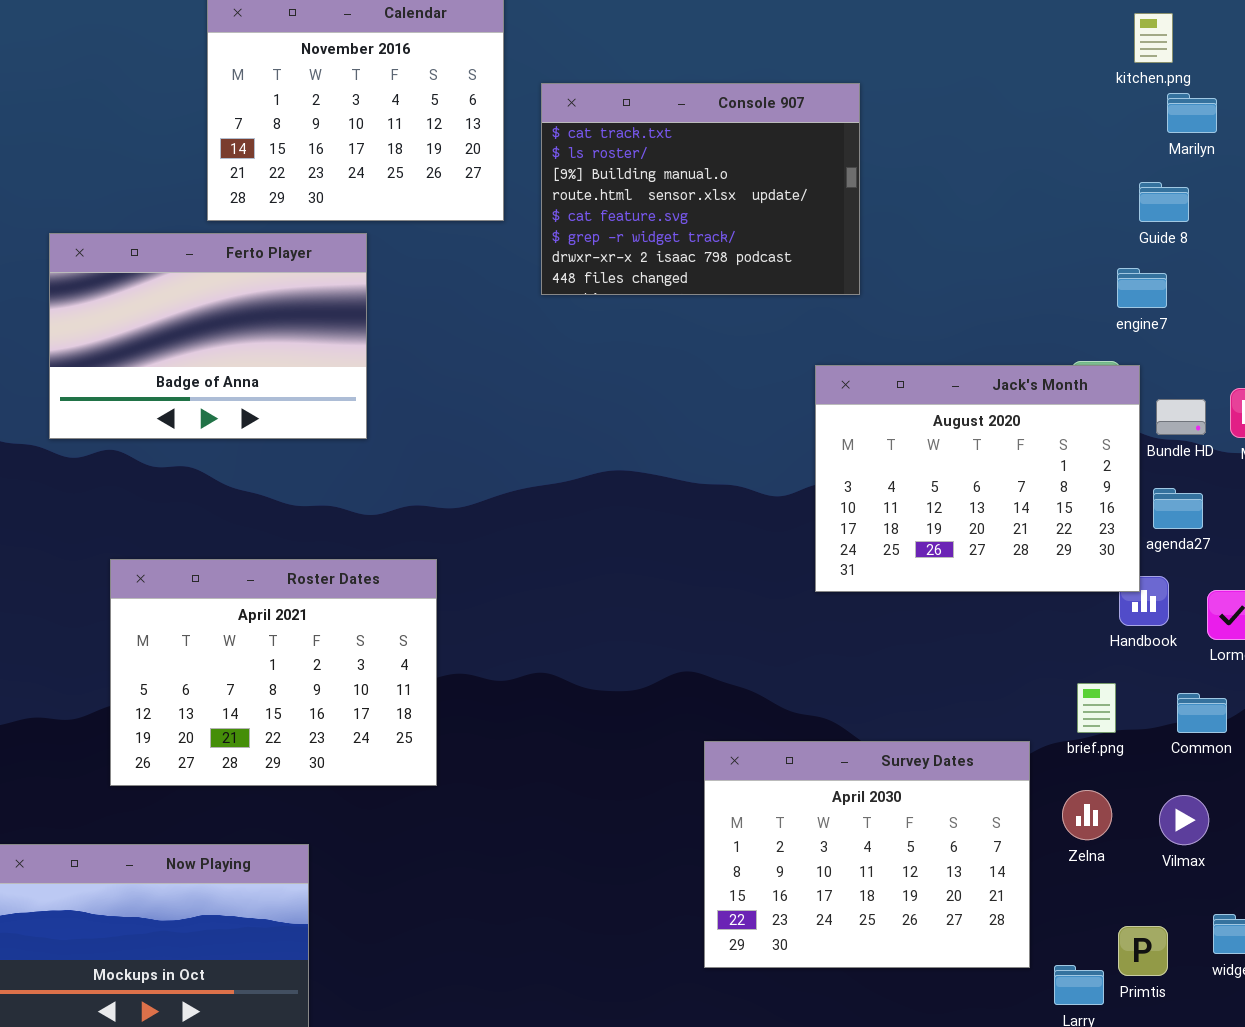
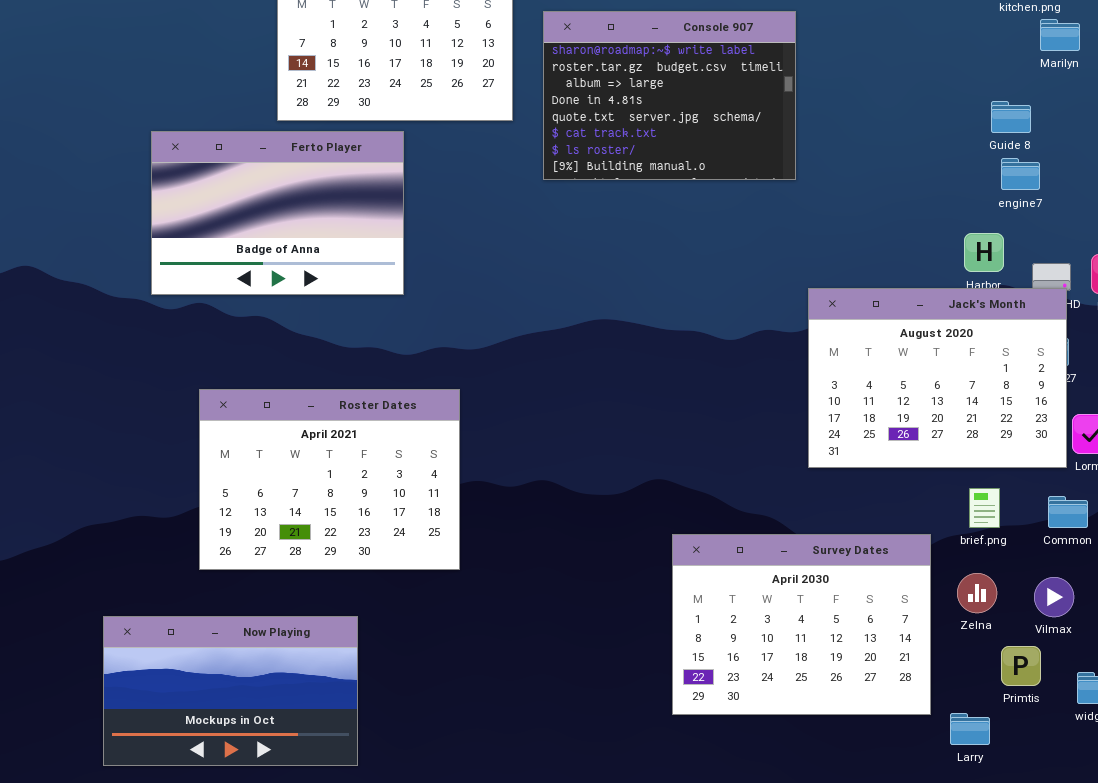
Console 907: [541,83,860,295] -> [543,11,796,180], scrolled up 5 rows
Guide 8: [1139,182,1189,222] -> [991,101,1031,133], moved
Jack's Month: [815,365,1140,592] -> [808,288,1067,468], moved
Primtis: [1118,926,1168,976] -> [1001,646,1041,686], moved

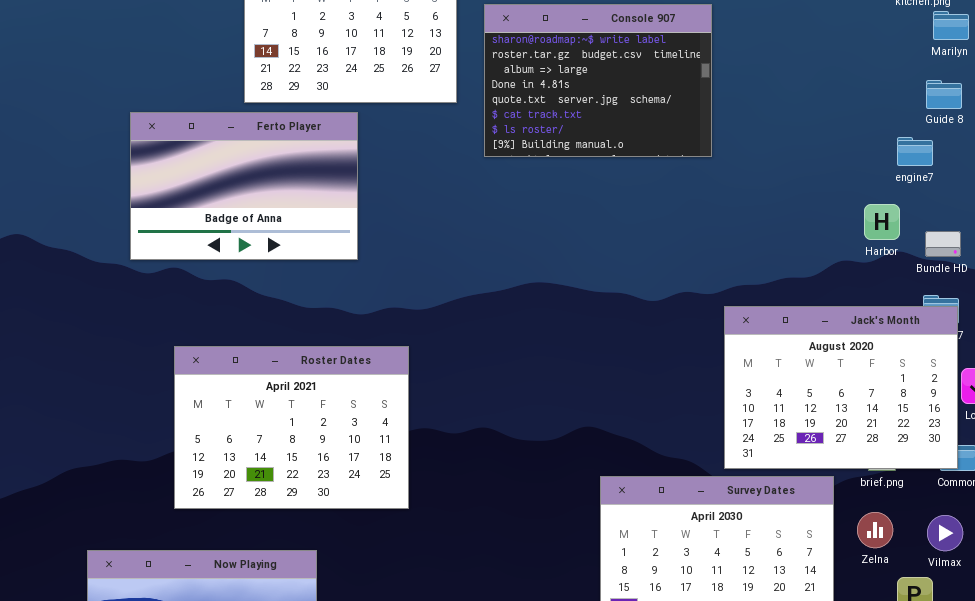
Guide 8: [991,101,1031,133] -> [926,80,962,109], moved
Jack's Month: [808,288,1067,468] -> [724,306,958,469], moved

